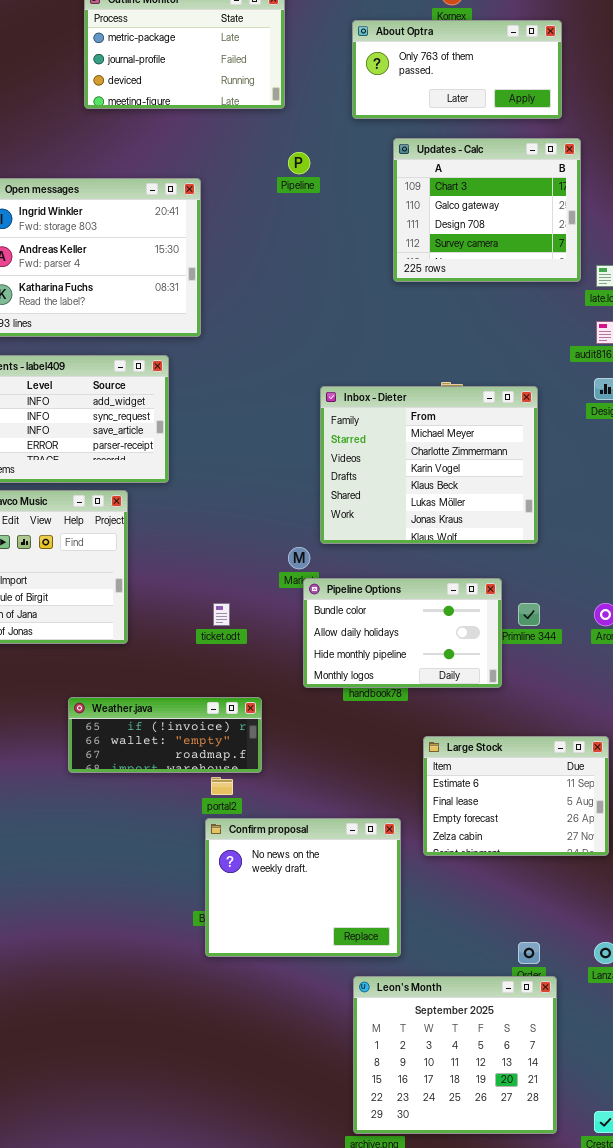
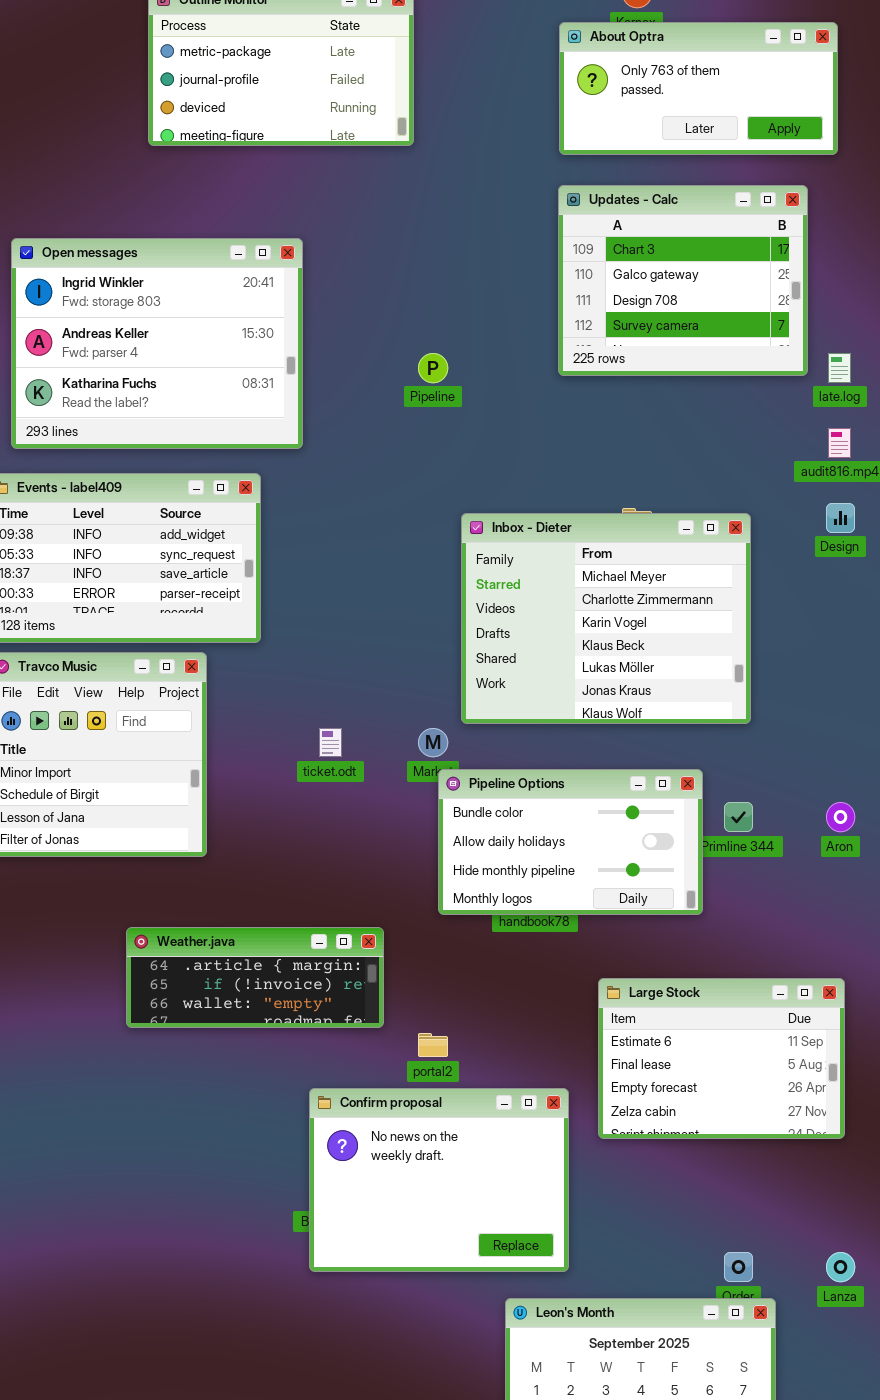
About Optra: [352,20,562,119] -> [559,22,838,155], moved
Pipeline: [288,152,310,174] -> [418,353,448,383], moved
ticket.odt: [213,603,230,626] -> [319,728,342,757], moved
Weather.java: [68,697,262,773] -> [126,927,384,1028], scrolled up 1 row
portal2: [211,777,233,795] -> [418,1033,448,1057], moved

